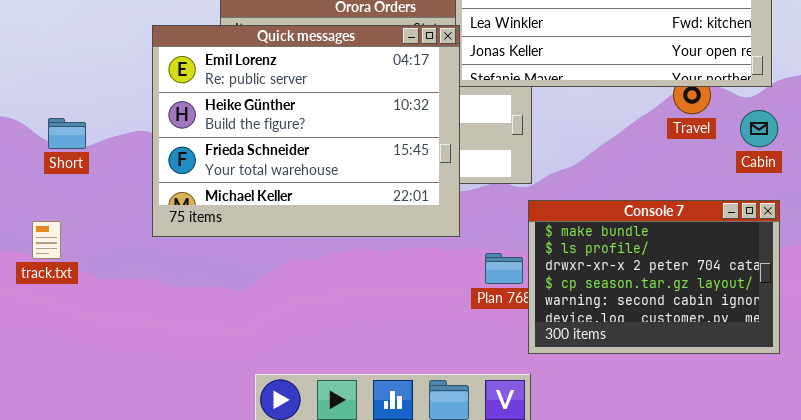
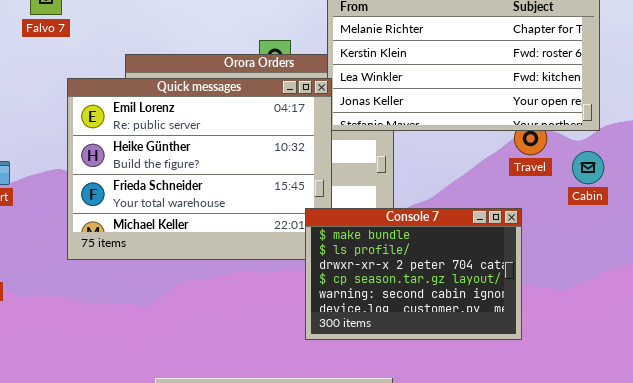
Console 7: [528,200,780,354] -> [305,208,522,340], moved

